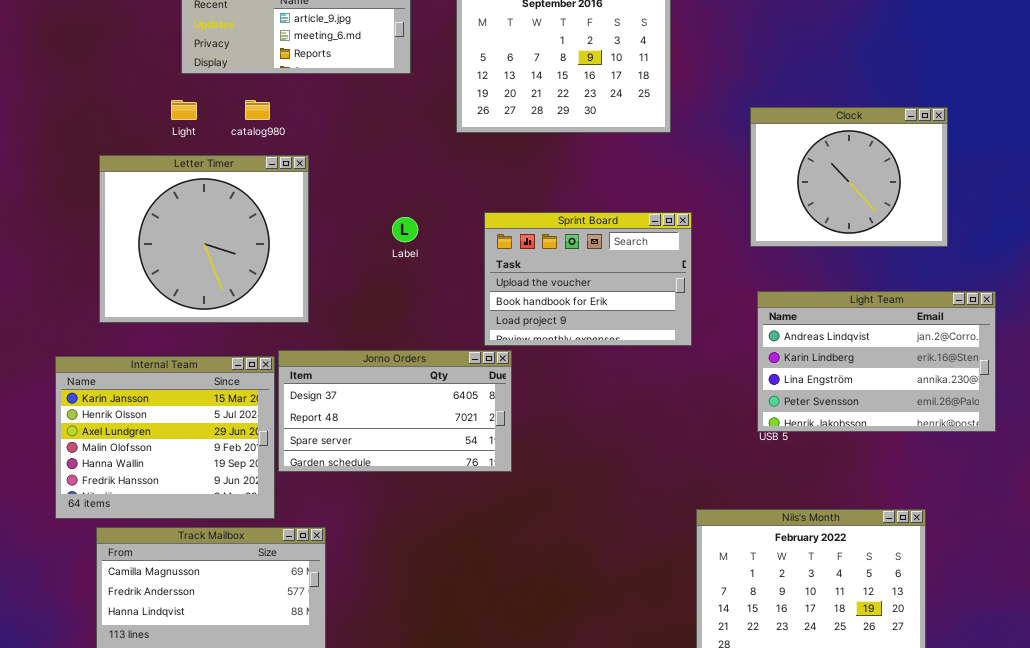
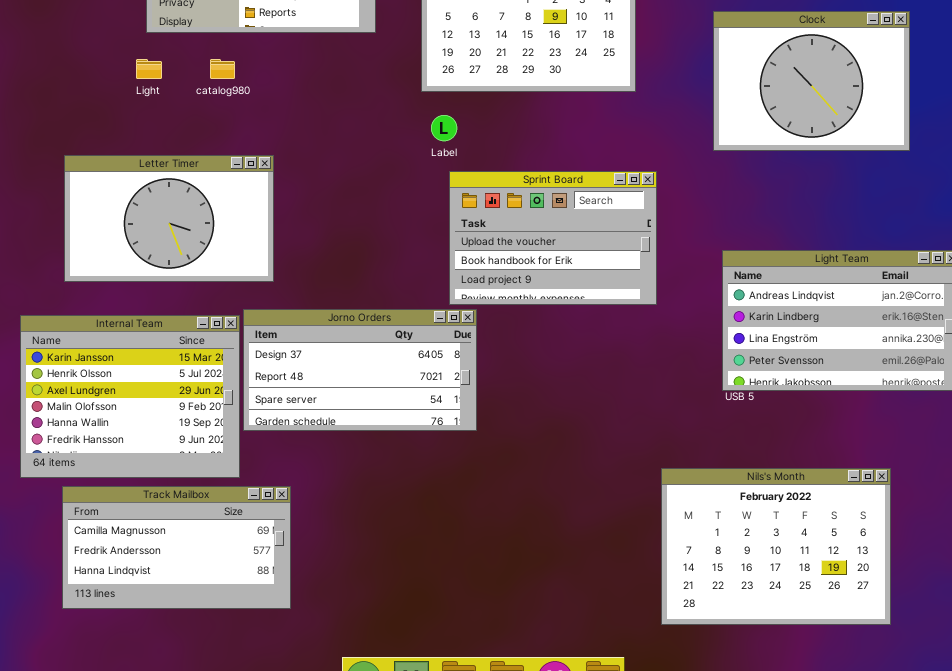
Clock: [750,107,948,247] -> [713,11,910,151], moved
Letter Timer: [99,155,309,323] -> [64,155,274,282], resized
Label: [392,217,418,242] -> [431,115,457,141], moved

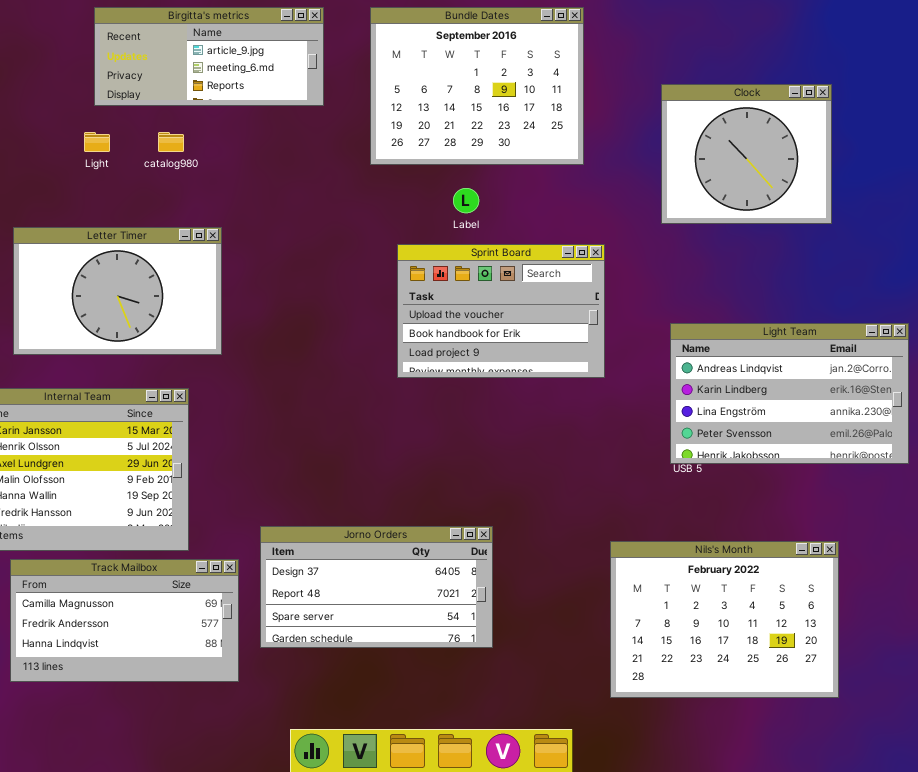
Clock: [713,11,910,151] -> [661,84,832,224], resized
Label: [431,115,457,141] -> [453,188,479,213], moved
Jorno Orders: [243,309,477,431] -> [260,526,493,648], moved

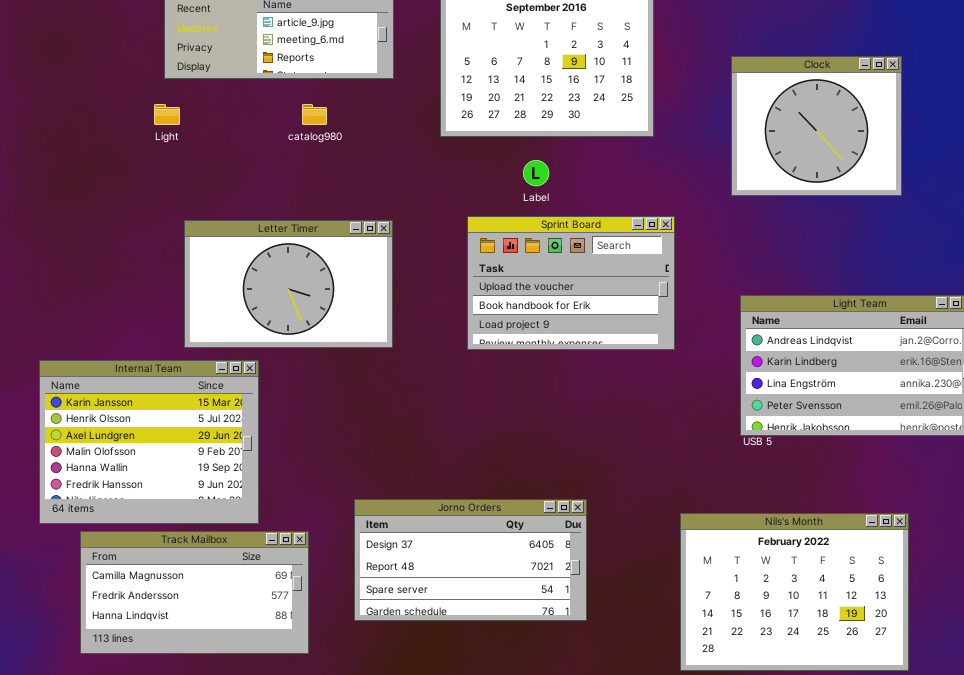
catalog980: [158,132,184,152] -> [302,104,327,125], moved
Letter Timer: [13,227,222,355] -> [184,220,393,348], moved
Jorno Orders: [260,526,493,648] -> [354,499,587,621], moved

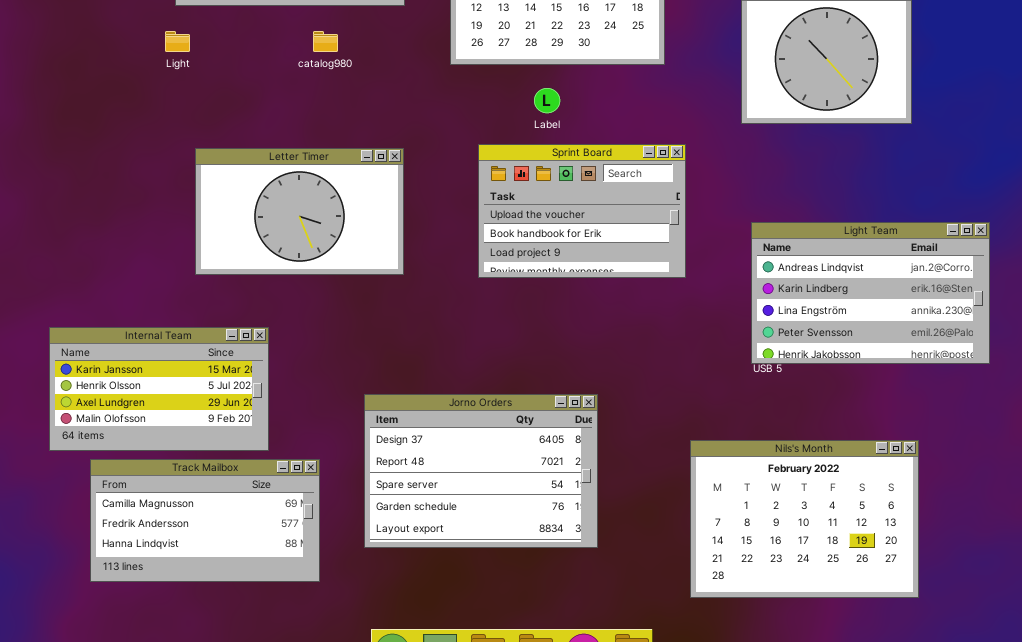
Internal Team: [39,360,259,524] -> [49,327,269,451], resized
Jorno Orders: [354,499,587,621] -> [364,394,598,548], resized

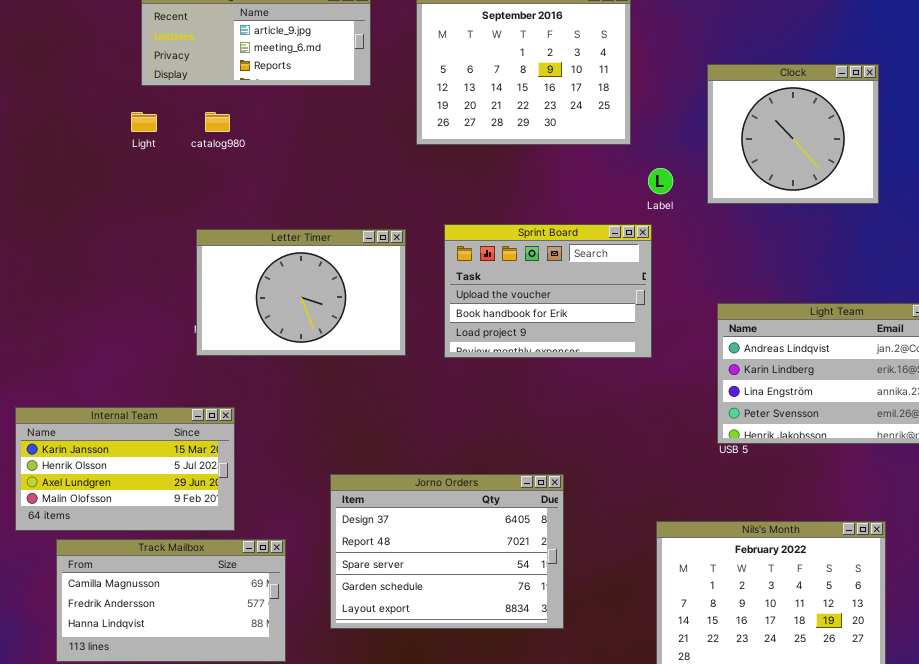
catalog980: [313,31,338,52] -> [205,112,230,132], moved
Label: [534,88,560,113] -> [648,168,673,194], moved
Letter Timer: [195,148,404,275] -> [196,229,406,356], moved

